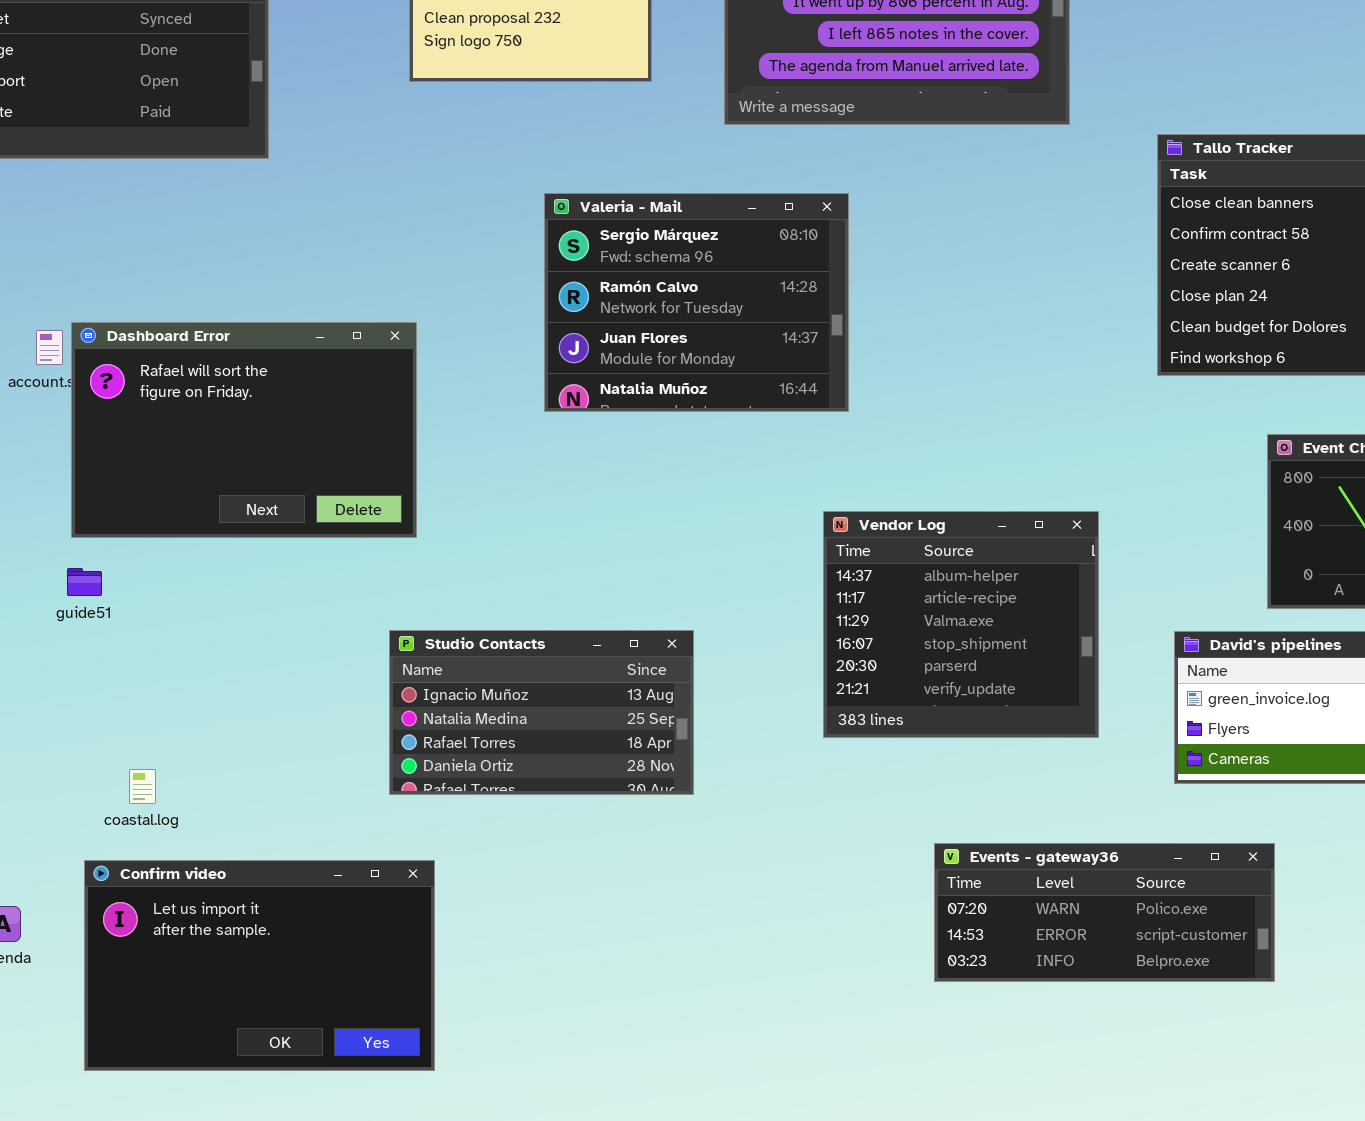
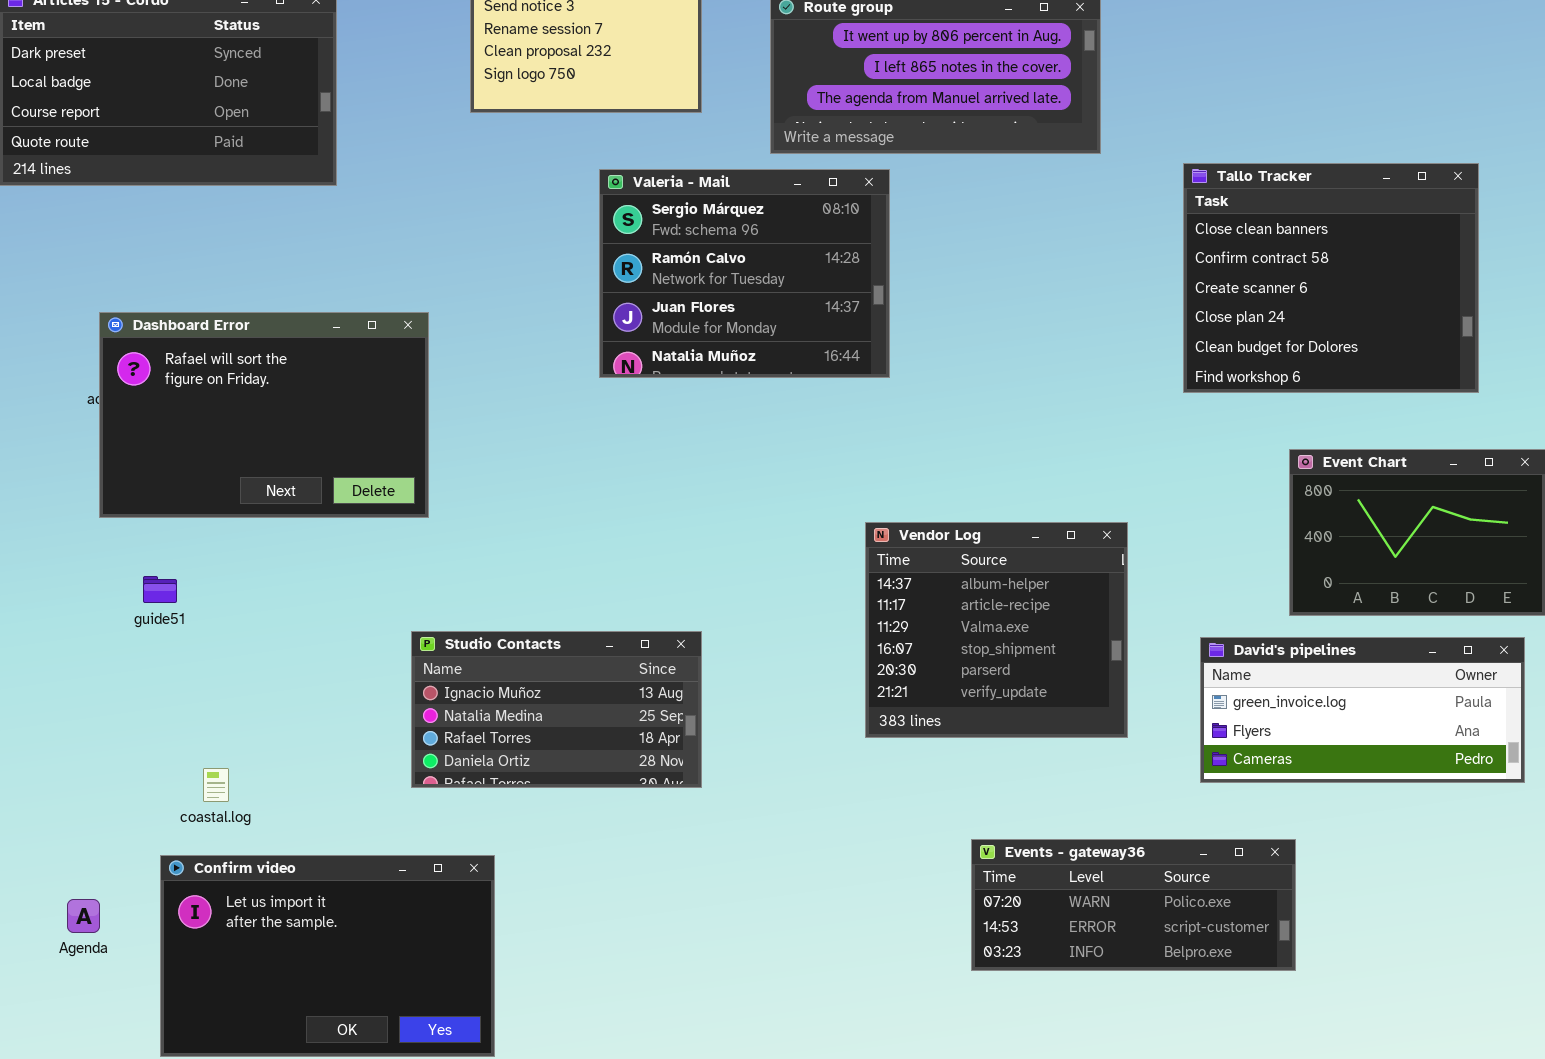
Valeria - Mail: [544,193,849,412] -> [599,169,890,378], moved
Dashboard Error: [71,322,417,538] -> [99,312,429,518], moved
Studio Contacts: [389,630,694,795] -> [411,631,702,788], moved

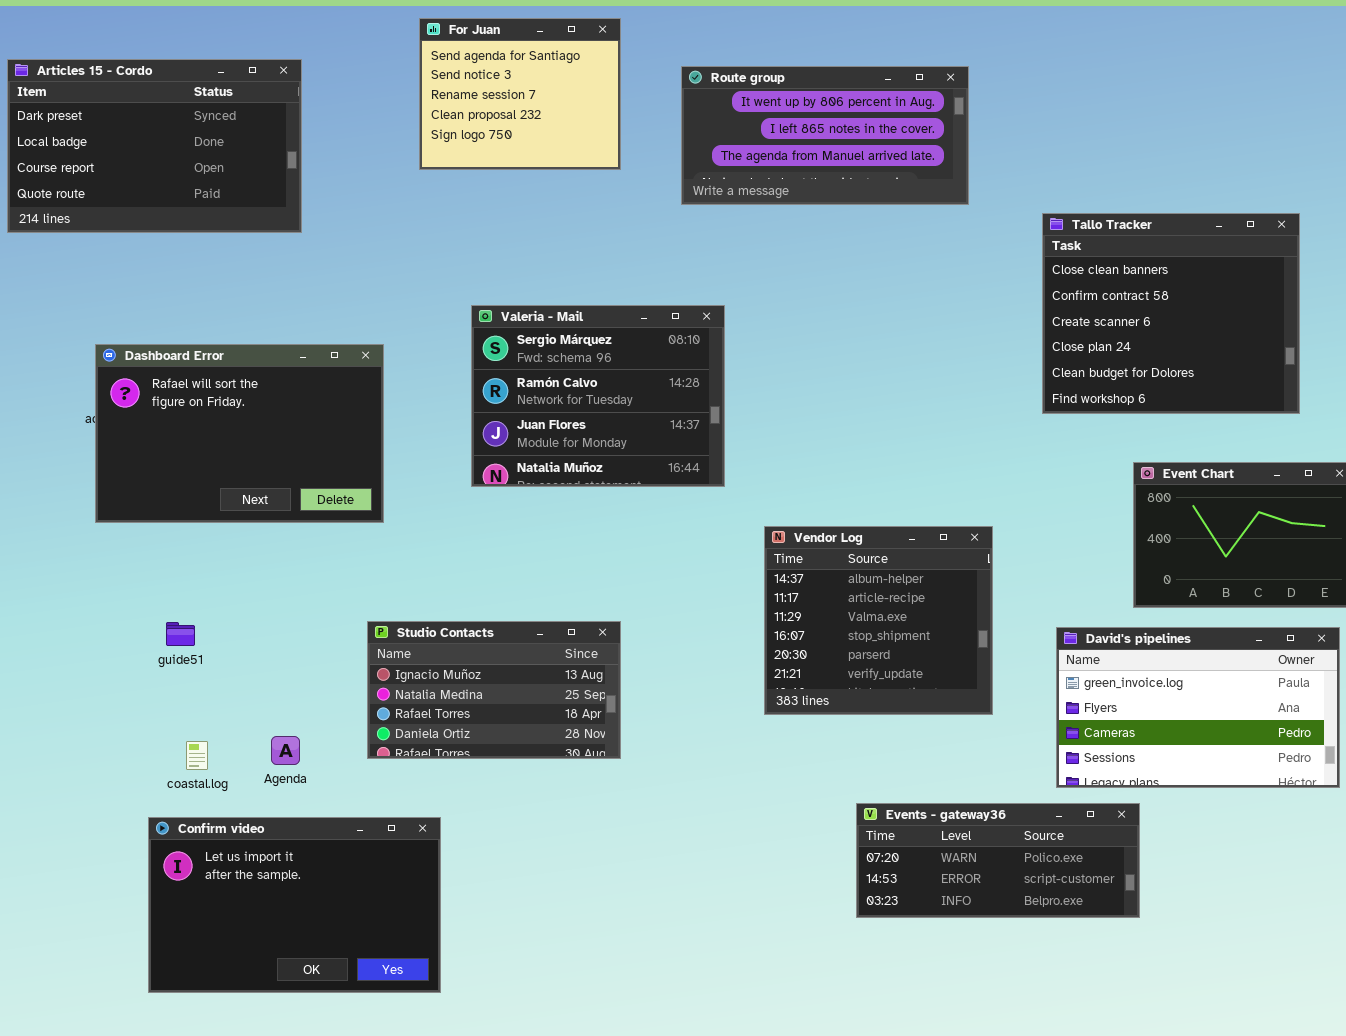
Valeria - Mail: [599,169,890,378] -> [471,305,725,487], moved
guide51: [143,576,177,603] -> [166,622,195,646], moved
David's pipelines: [1200,637,1525,783] -> [1056,627,1340,788], resized
Agenda: [67,899,100,933] -> [271,736,300,765], moved

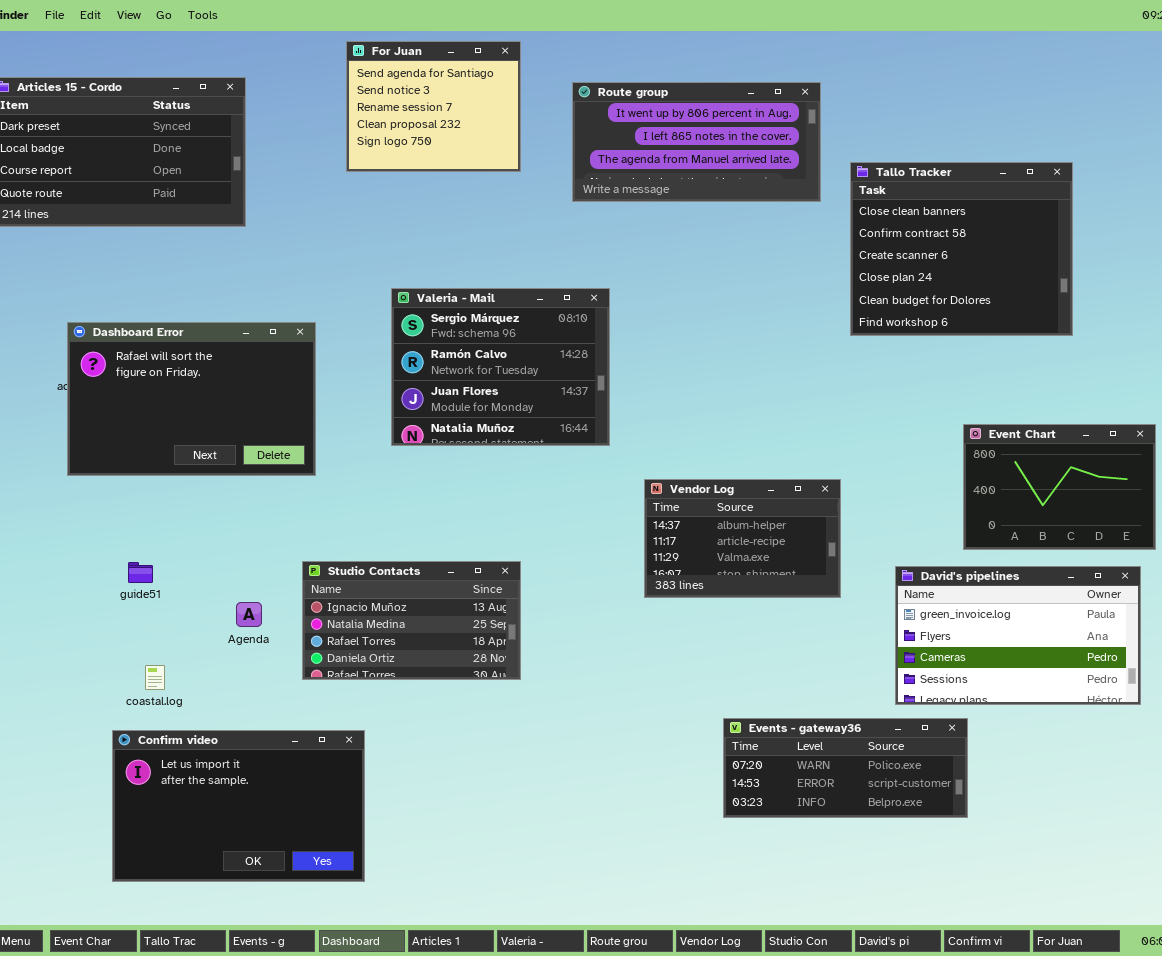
Tallo Tracker: [1042,213,1300,414] -> [850,162,1073,336], moved
Vendor Log: [764,526,993,715] -> [644,479,841,598], resized
Agenda: [271,736,300,765] -> [236,602,262,627], moved

